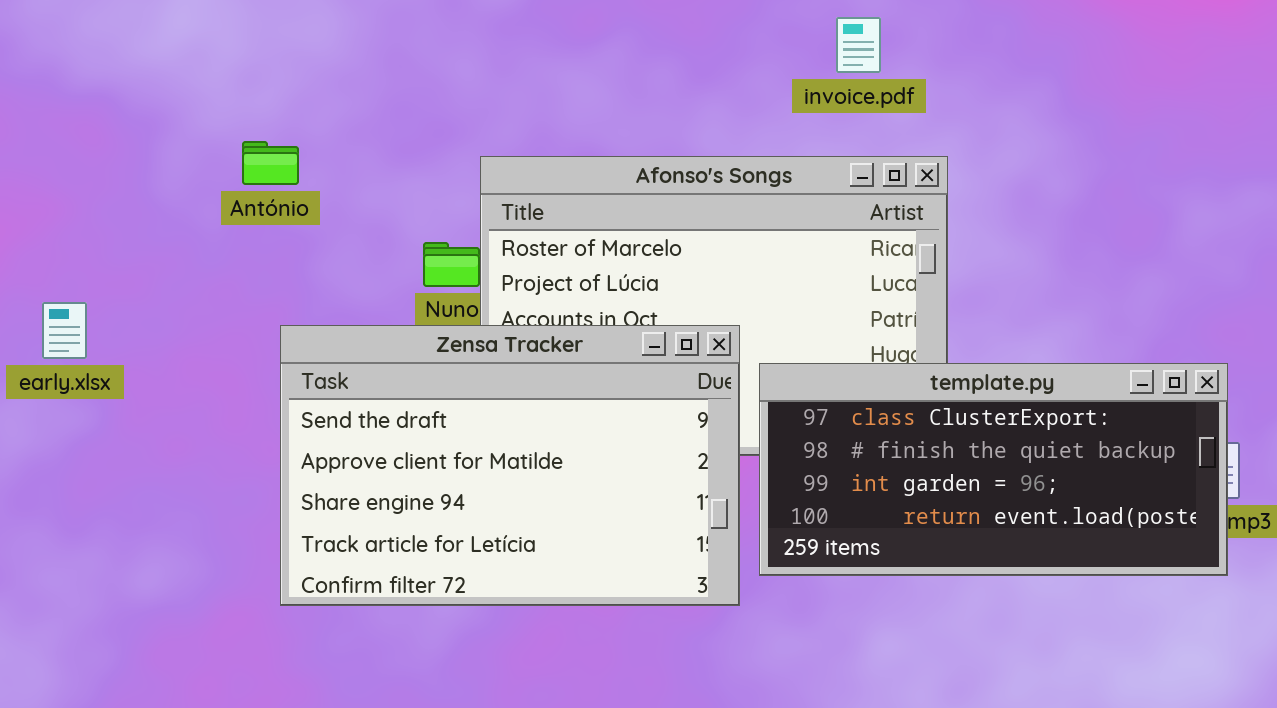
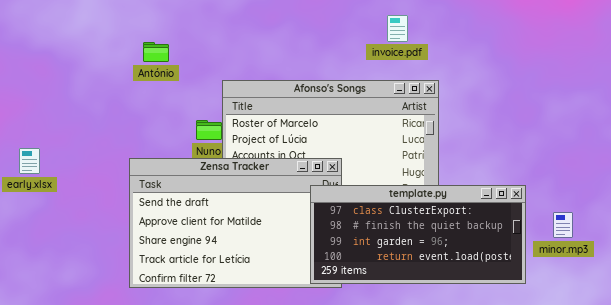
António: [242,141,299,185] -> [143,42,169,62], moved
template.py: [759,363,1228,576] -> [310,185,526,284], moved

